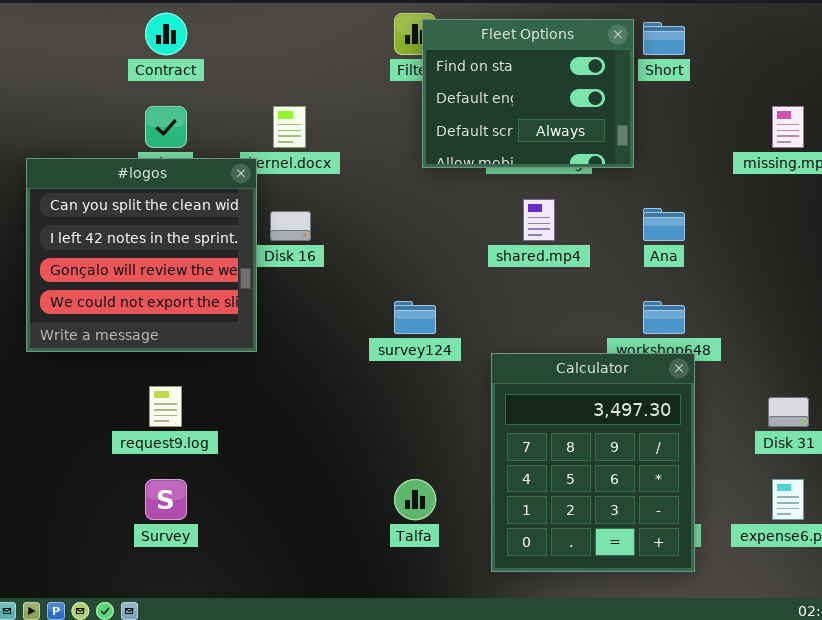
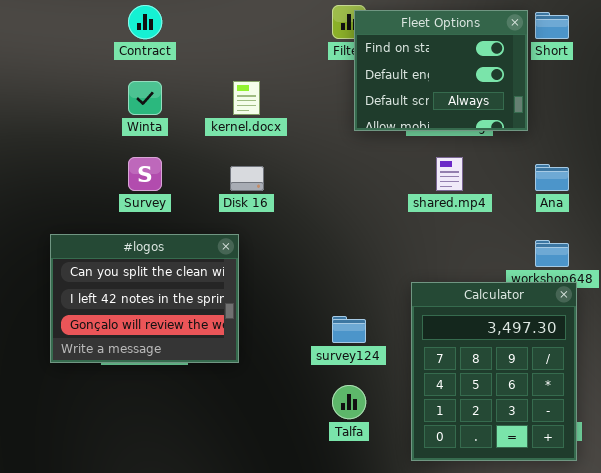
#logos: [26,158,257,352] -> [50,234,239,363], moved, resized
survey124: [394,301,436,334] -> [332,316,366,343], moved
Survey: [145,479,187,520] -> [128,157,162,191], moved

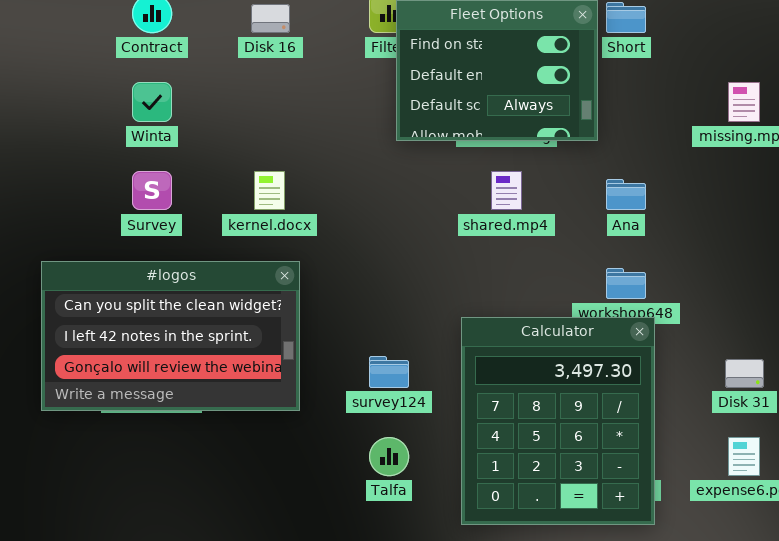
kernel.docx: [233,81,260,115] -> [254,171,285,210], moved
Disk 16: [230,166,264,191] -> [251,4,290,33], moved
#logos: [50,234,239,363] -> [41,261,300,411], resized

